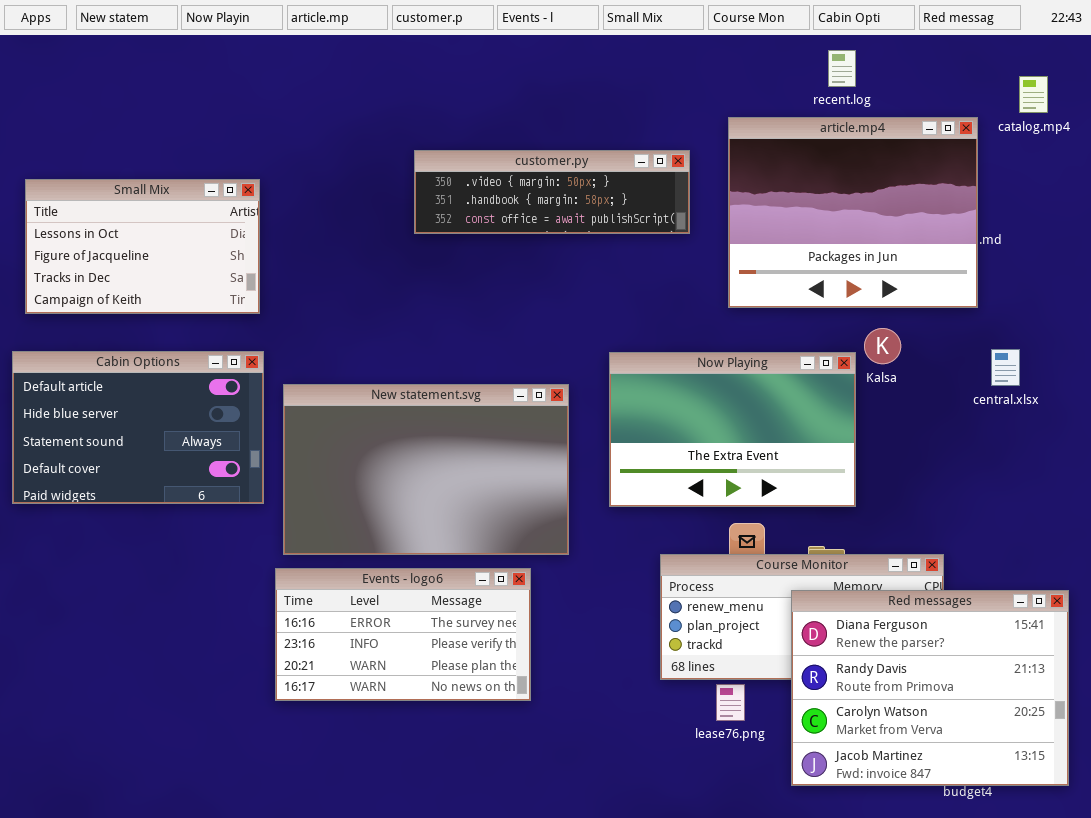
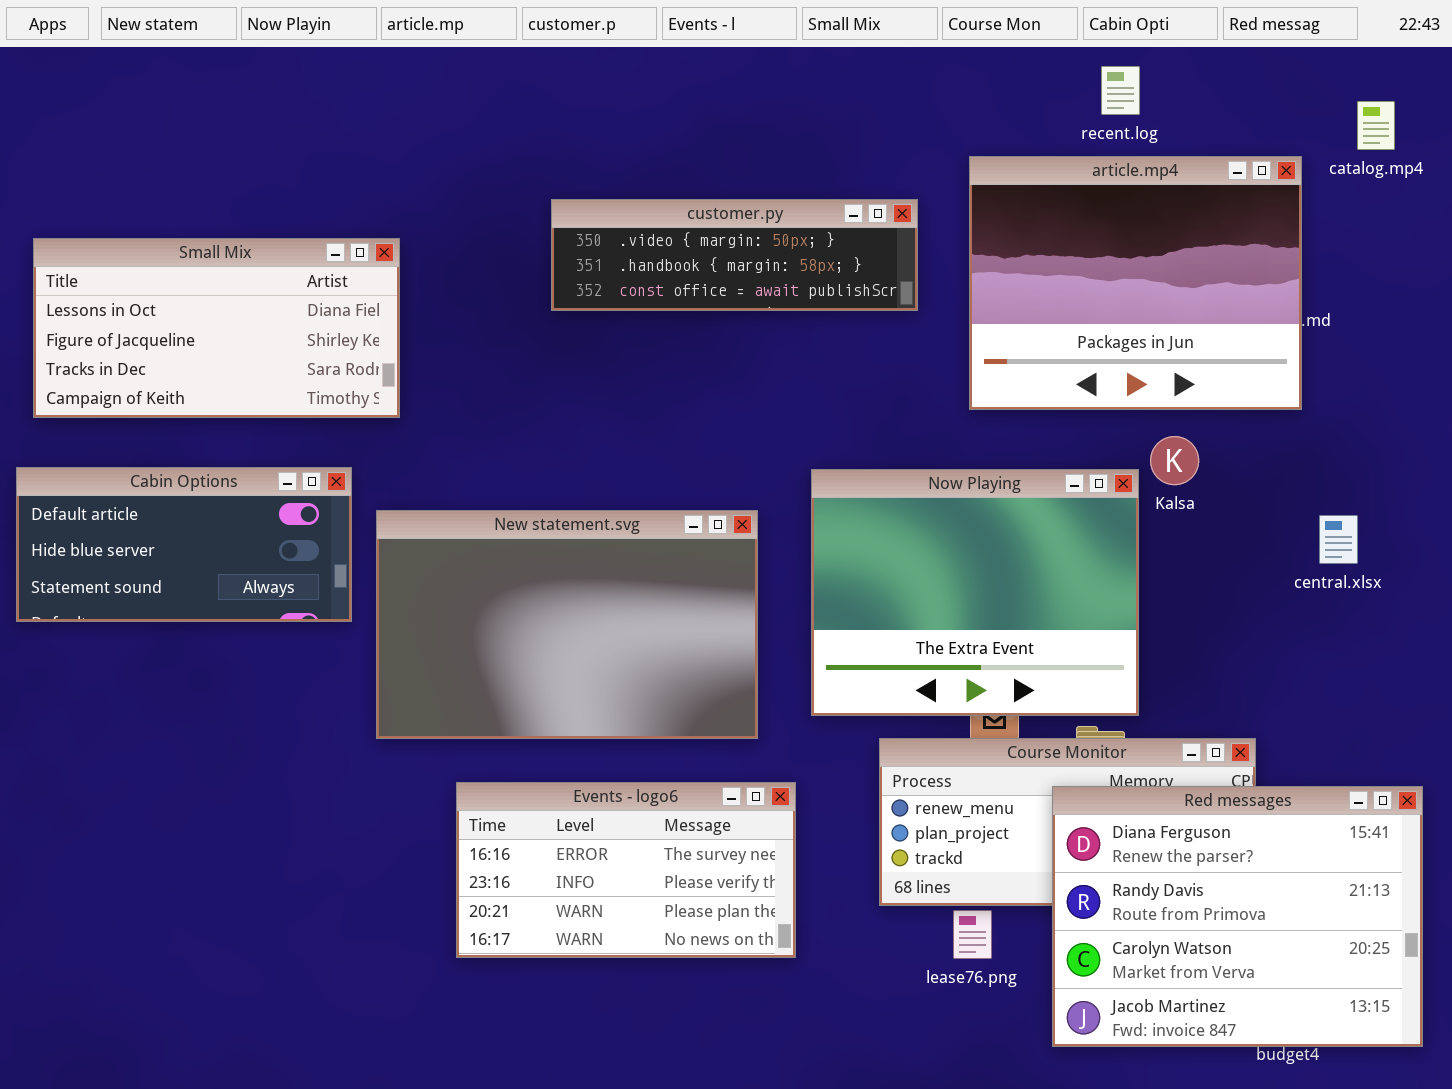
Small Mix: [25,179,260,314] -> [33,238,400,418], resized
central.xlsx: [991,349,1020,386] -> [1319,515,1358,564], moved
Cabin Options: [12,351,264,504] -> [16,467,352,622], resized
Now Playing: [609,352,856,507] -> [811,469,1139,716], resized
Events - logo6: [275,568,531,701] -> [456,782,796,958], moved

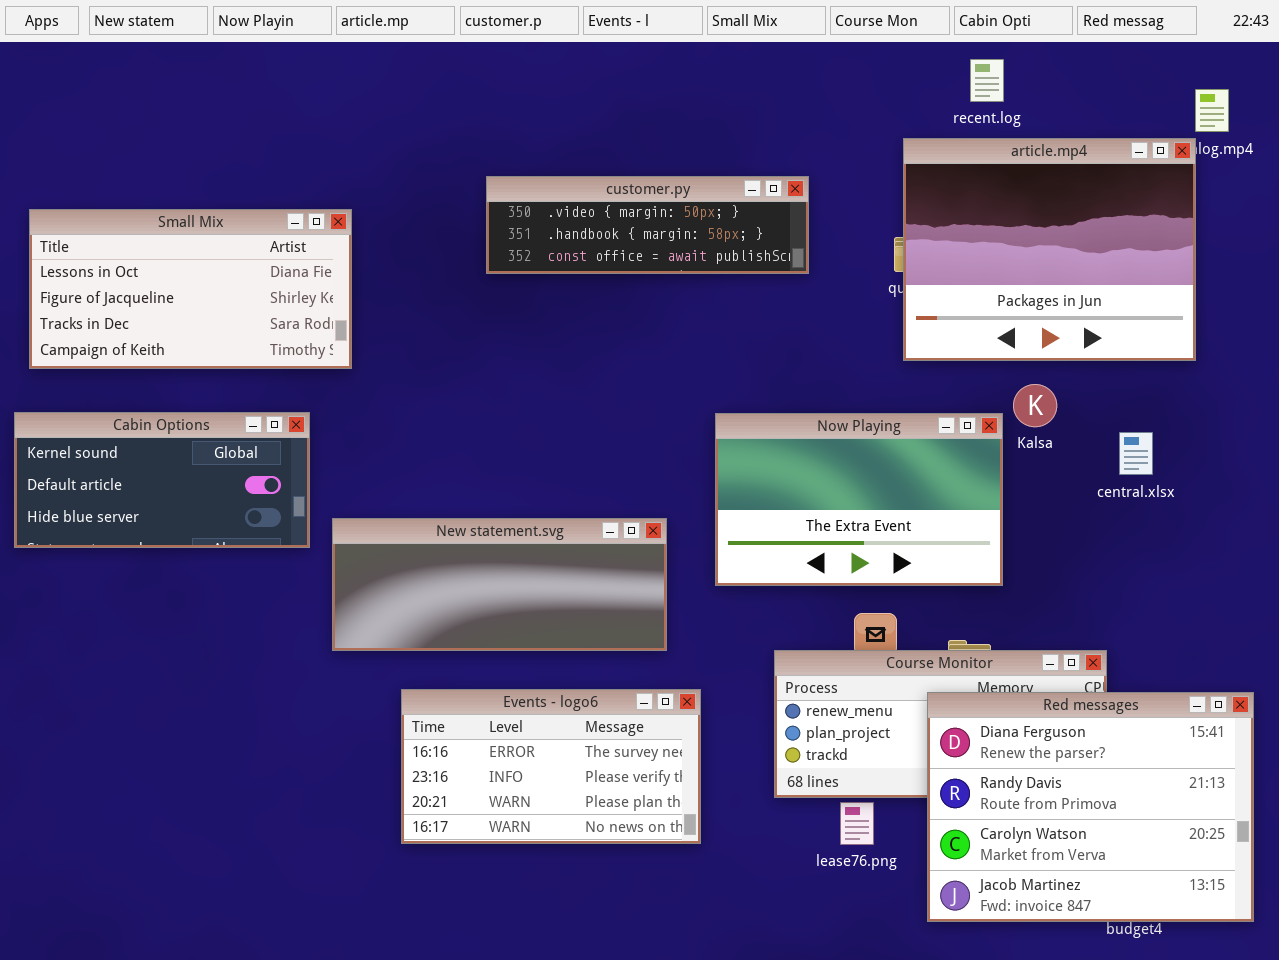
article.mp4: [969,156,1302,410] -> [903,138,1196,361], moved
Cabin Options: [16,467,352,622] -> [14,412,310,548], scrolled up 1 row
Now Playing: [811,469,1139,716] -> [715,413,1003,586], resized
New statement.svg: [376,510,758,739] -> [332,518,667,651], resized
central.xlsx: [1319,515,1358,564] -> [1119,432,1153,475], moved

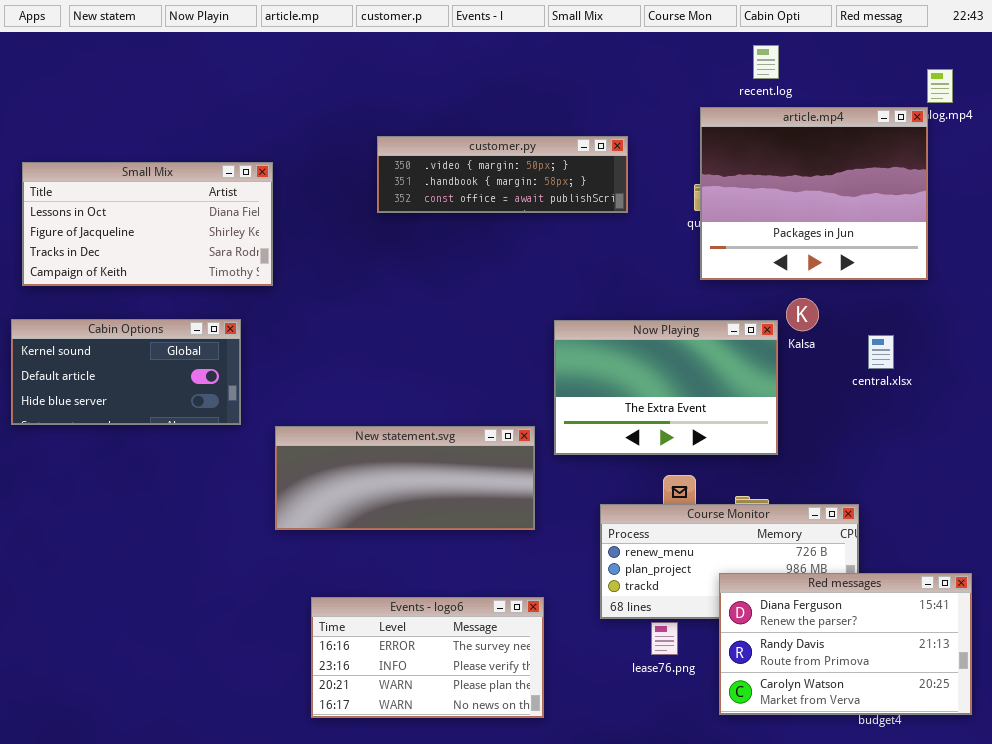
New statement.svg: [332,518,667,651] -> [275,426,535,530], moved
Events - logo6: [401,689,701,844] -> [311,597,544,718], moved
Red messages: [927,692,1254,922] -> [719,573,972,715], resized

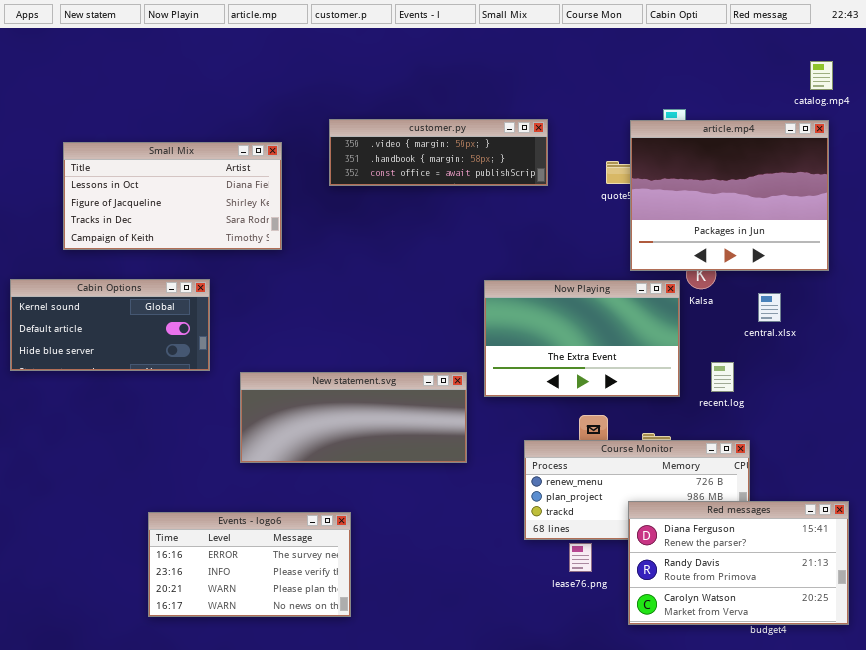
recent.log: [753,45,779,79] -> [711,362,734,392], moved
article.mp4: [700,107,928,280] -> [630,120,829,271], moved
Small Mix: [22,162,273,286] -> [63,142,282,250], moved
Events - logo6: [311,597,544,718] -> [148,512,351,617], moved

